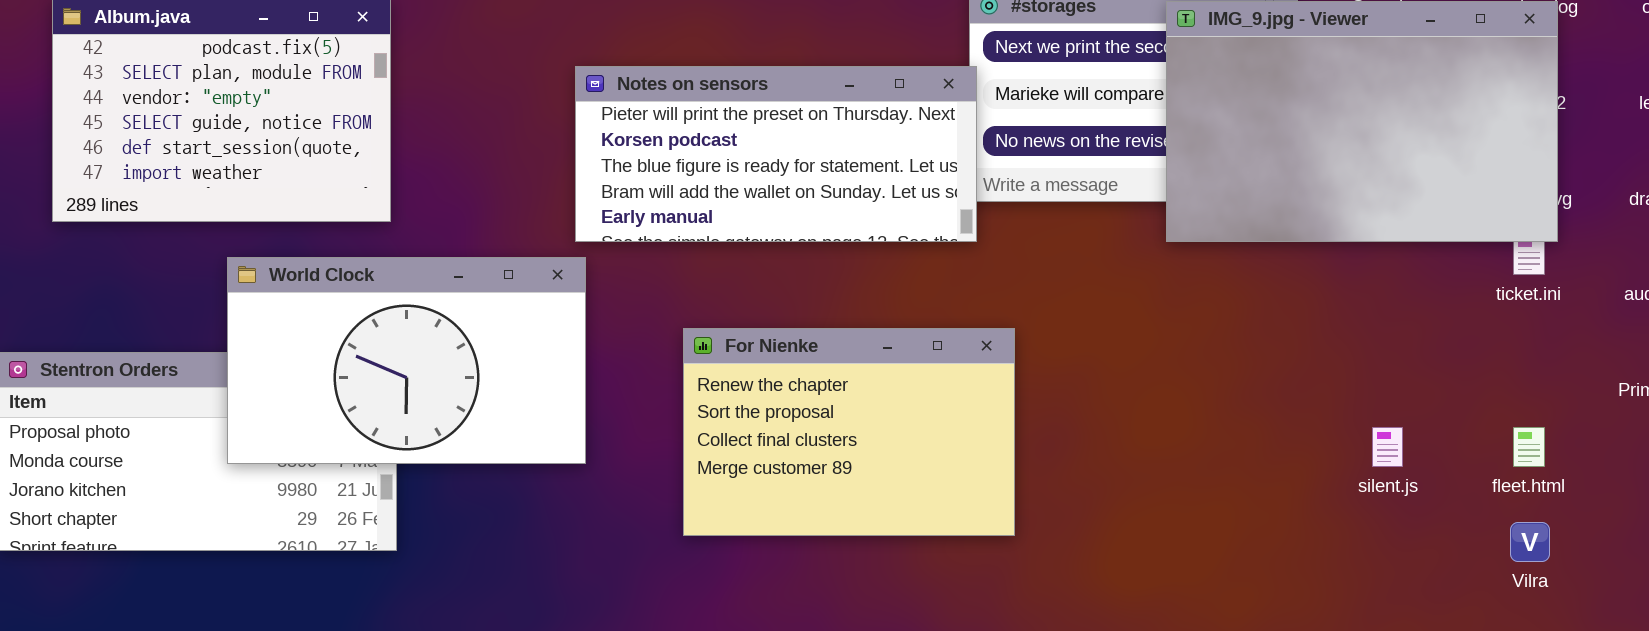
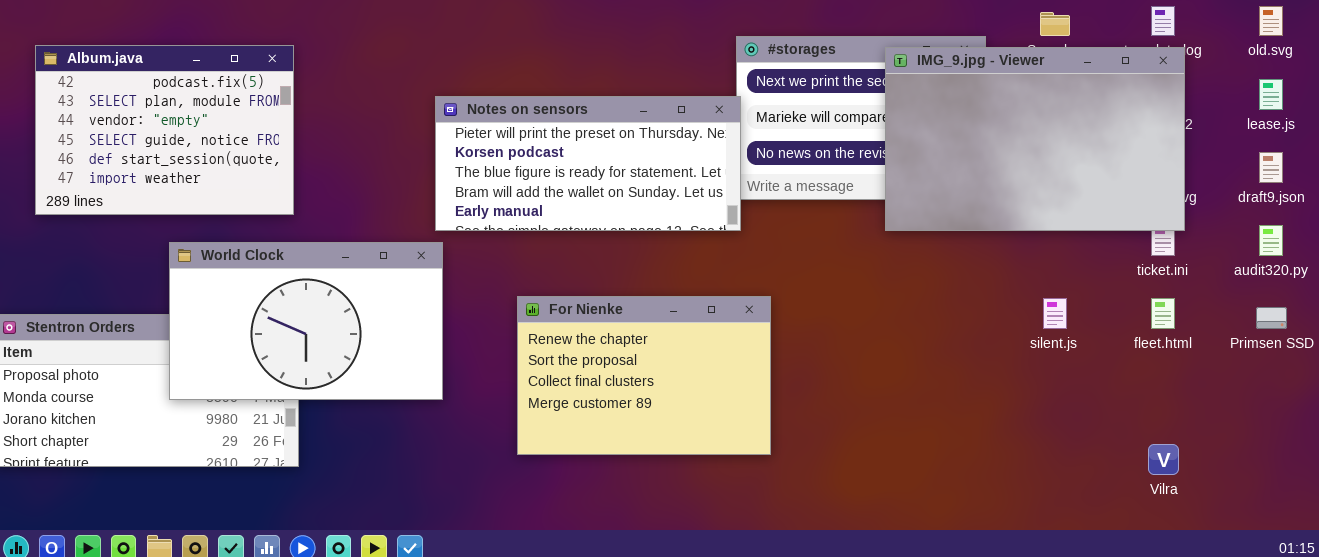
silent.js: [1372,427,1403,467] -> [1043,298,1067,329], moved
fleet.html: [1513,427,1545,467] -> [1151,298,1175,329], moved

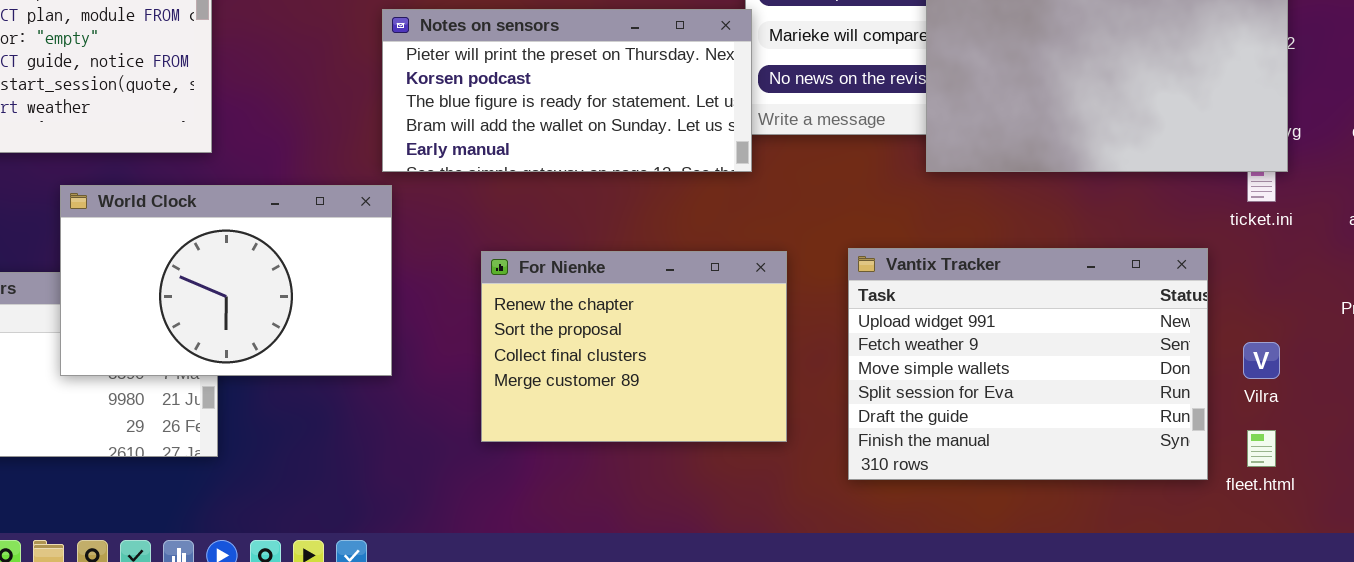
Vantix Tracker: none -> [848,248,1208,480], opened
fleet.html: [1151,298,1175,329] -> [1247,430,1276,467], moved
Vilra: [1148,444,1179,475] -> [1243,342,1280,379], moved

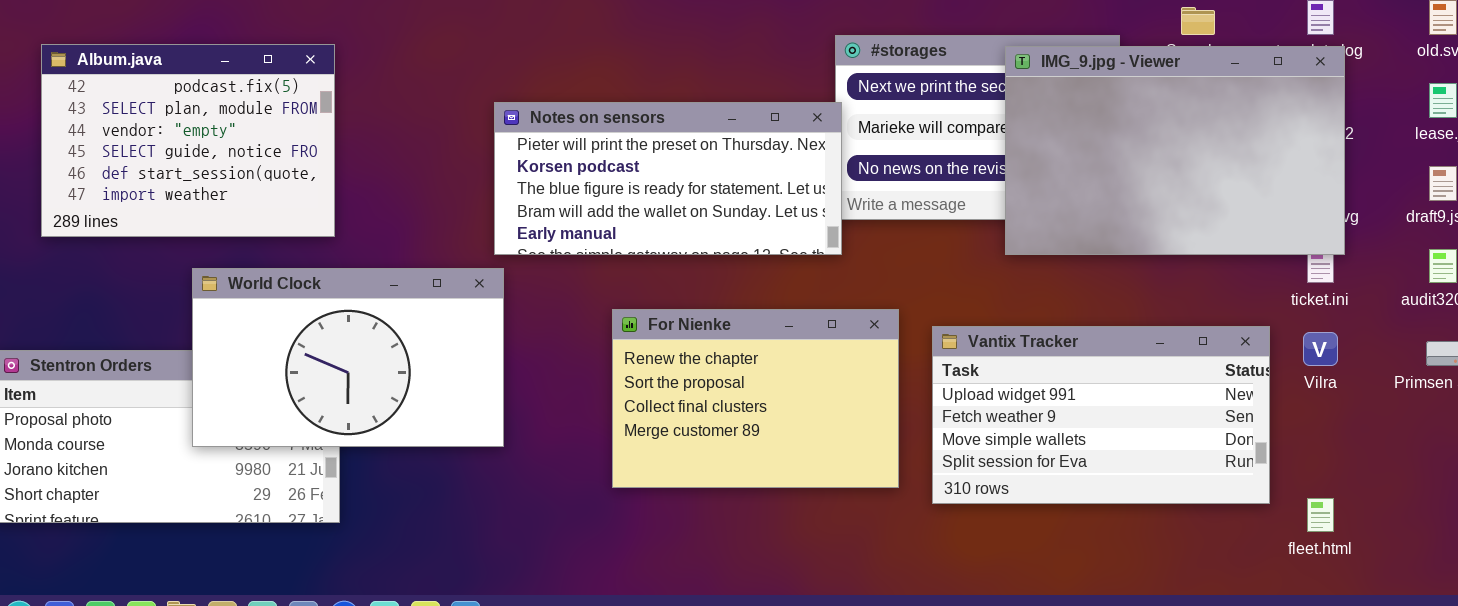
Vantix Tracker: [848,248,1208,480] -> [932,326,1270,504], resized
For Nienke: [481,251,787,442] -> [612,309,899,488], moved
Vilra: [1243,342,1280,379] -> [1303,332,1338,366], moved

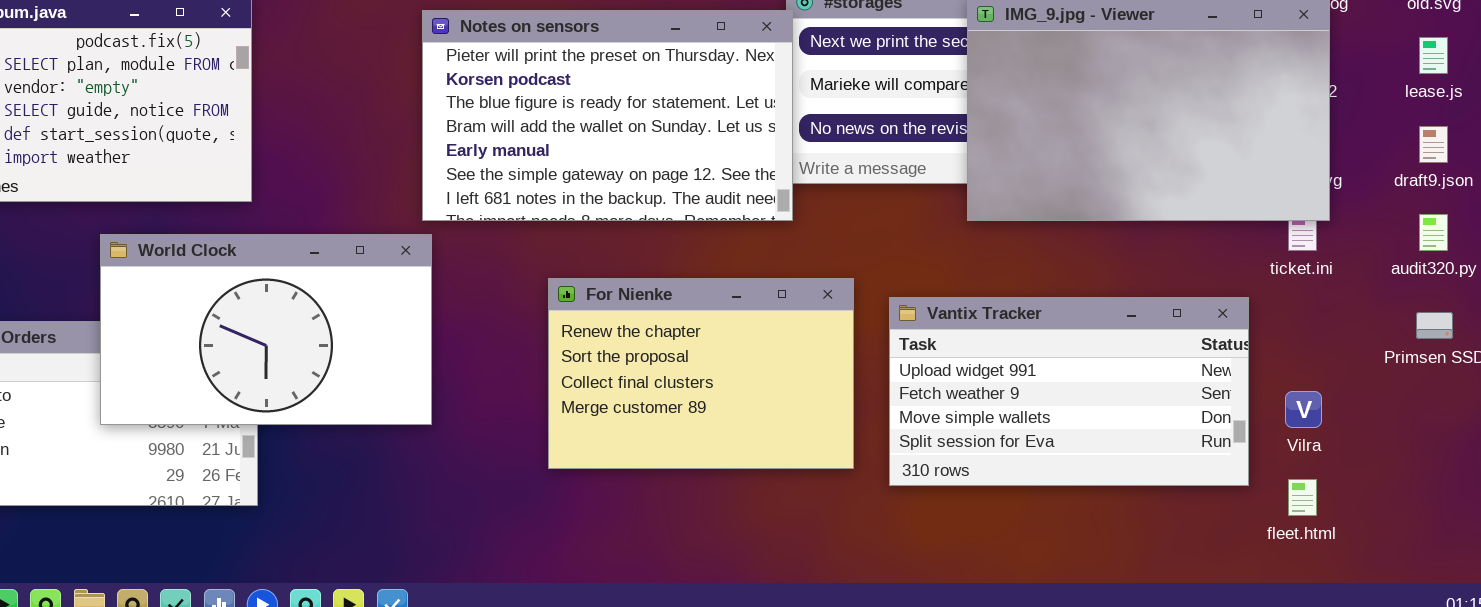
Notes on sensors: [494,102,842,255] -> [422,10,793,221], resized
Vilra: [1303,332,1338,366] -> [1285,391,1322,428], moved

